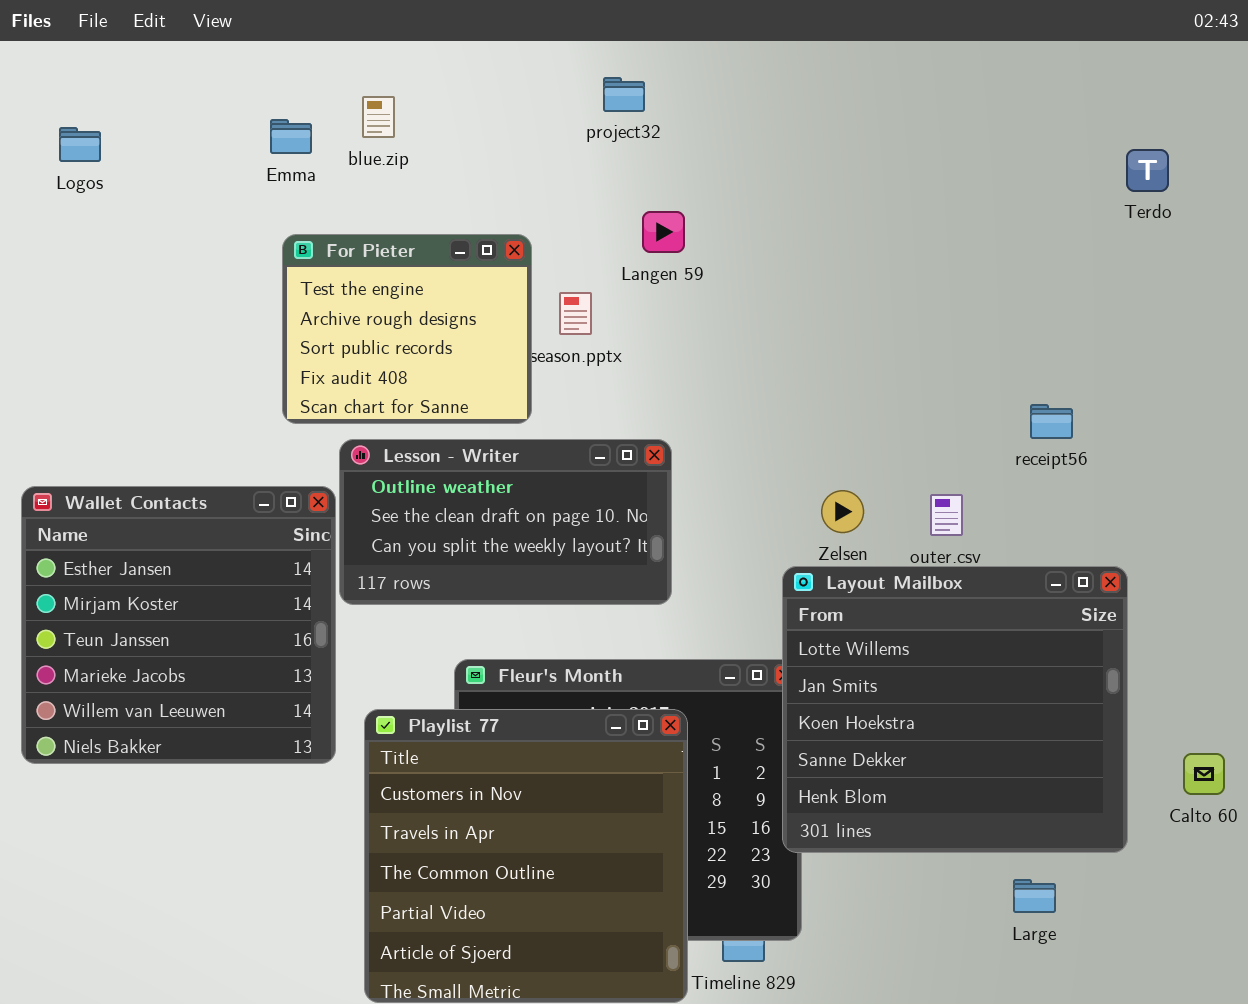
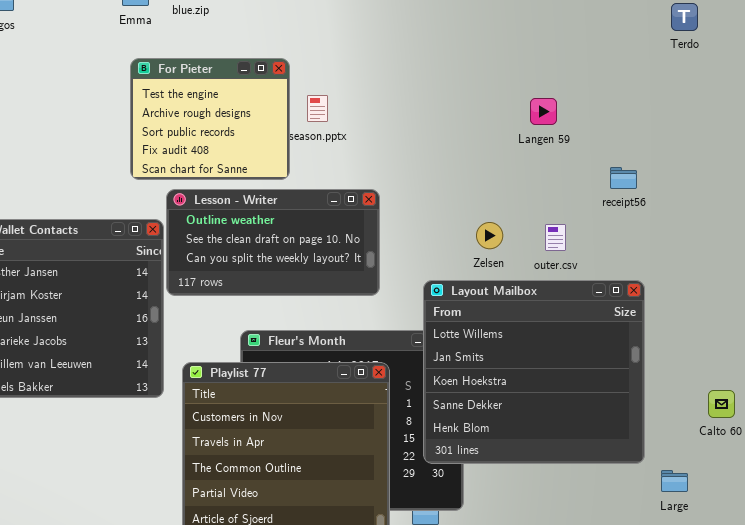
Langen 59: [642,211,685,253] -> [530,98,557,125], moved
Layout Mailbox: [782,566,1128,853] -> [423,280,645,464], moved
Large: [1013,879,1056,913] -> [661,470,688,492], moved

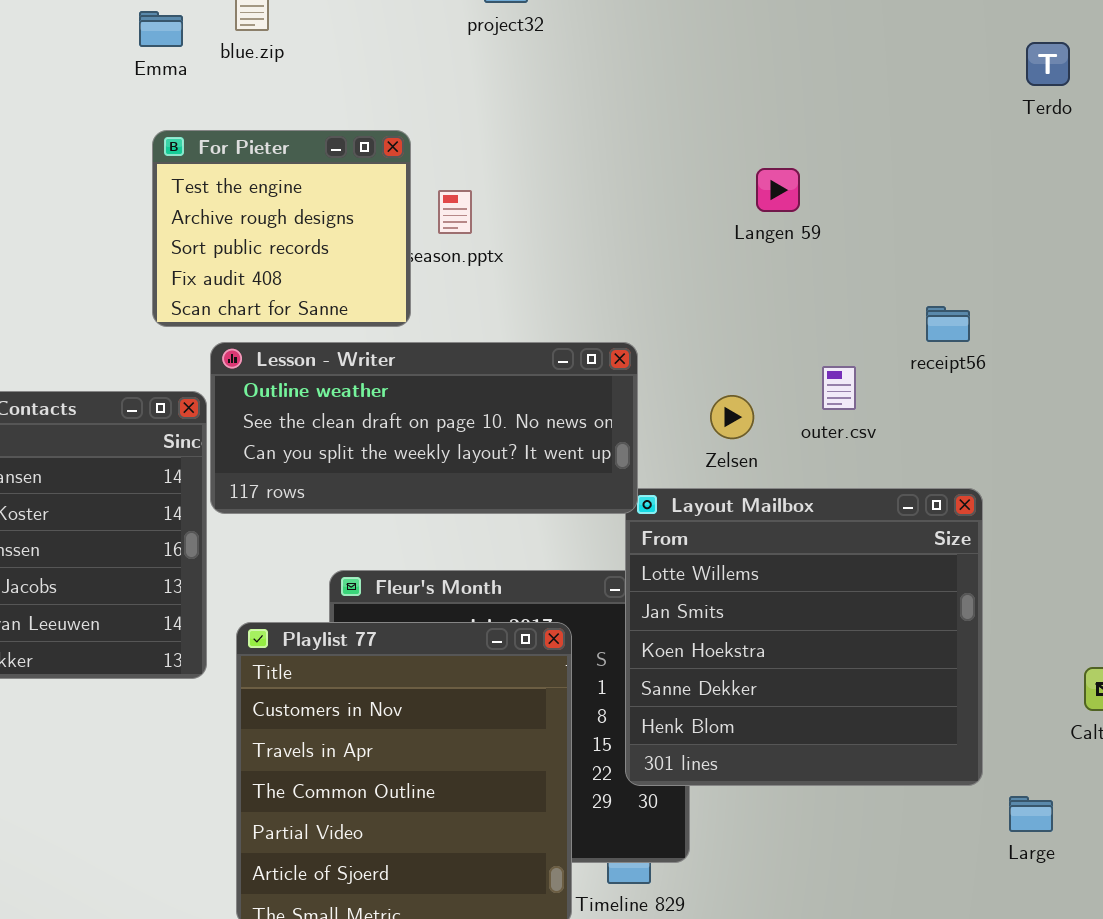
Langen 59: [530,98,557,125] -> [756,168,800,212], moved
Lesson - Writer: [166,189,380,296] -> [210,342,638,514], resized
outer.csv: [545,224,566,251] -> [822,366,856,410], moved

